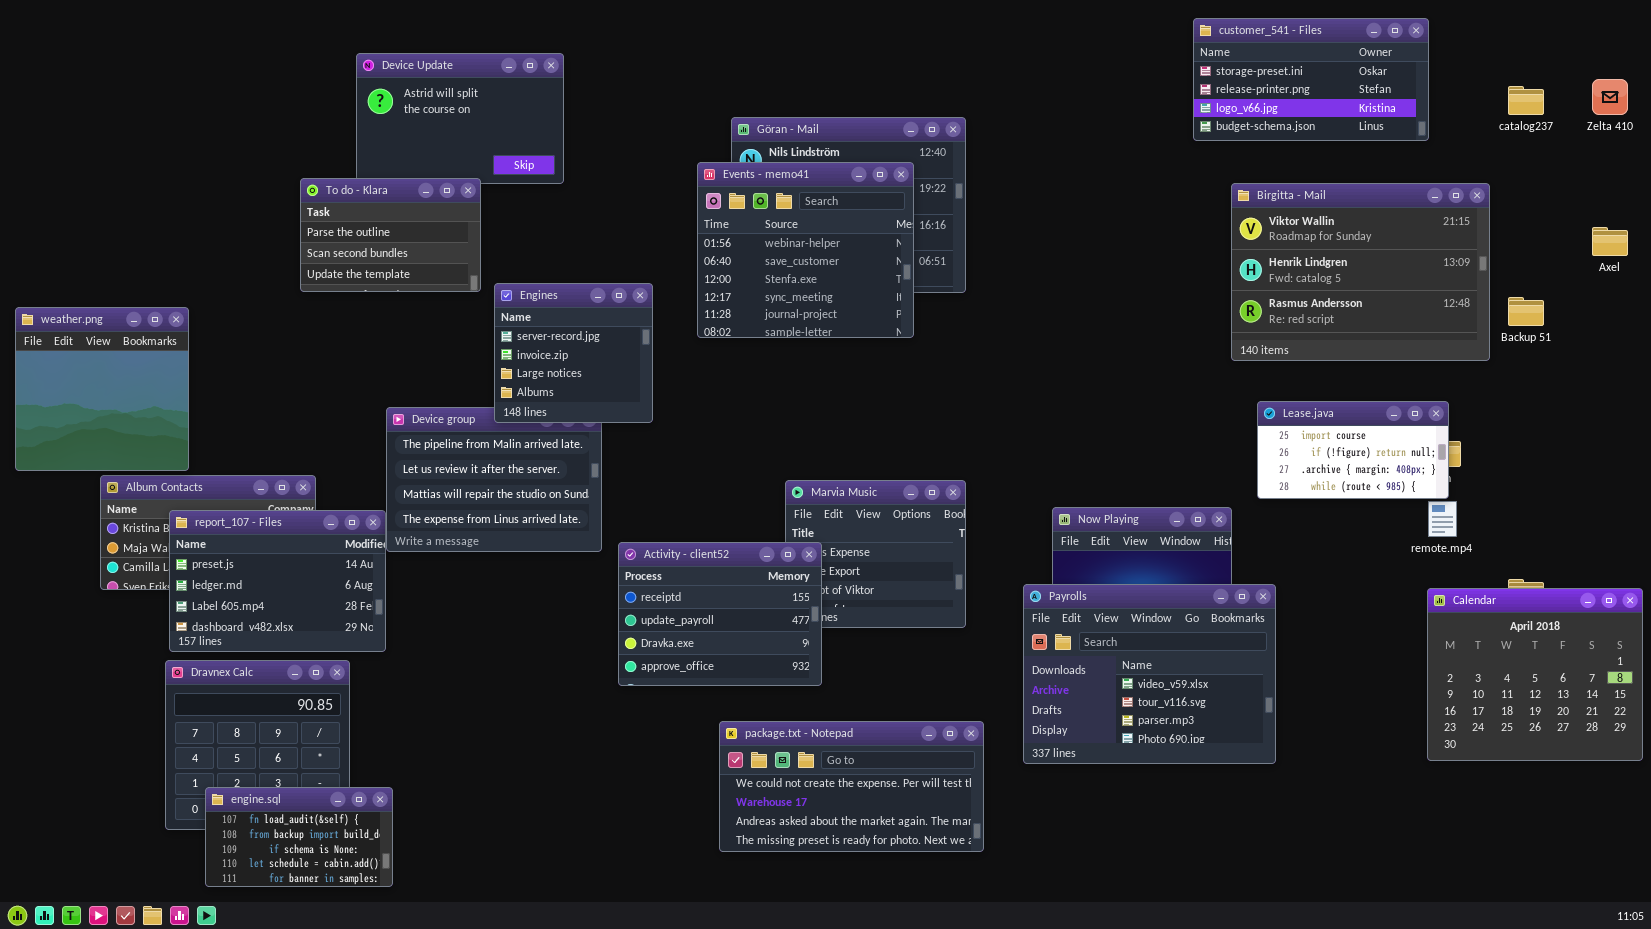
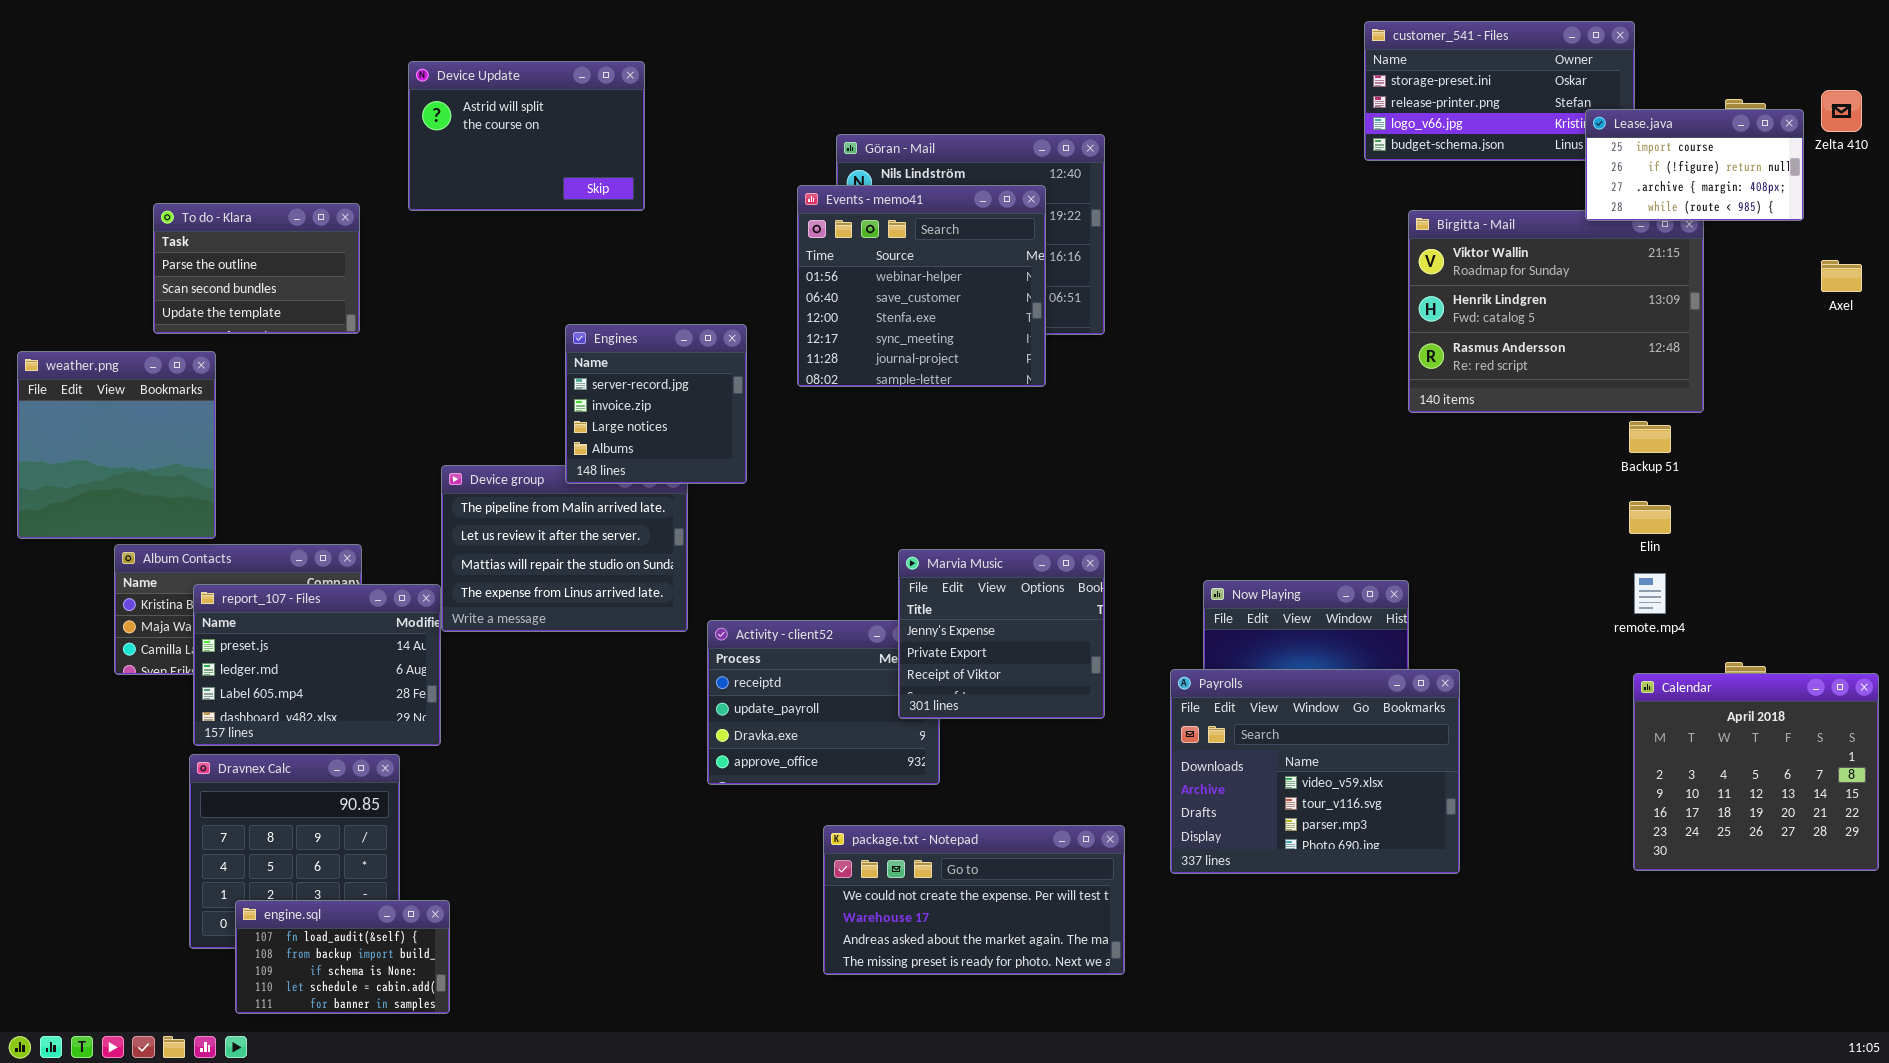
To do - Klara: [300,178,481,292] -> [153,203,360,334], moved
Backup 51: [1508,297,1544,326] -> [1629,421,1671,453], moved
Lease.java: [1257,401,1449,499] -> [1585,109,1804,221], moved
Marvia Music: [785,480,966,628] -> [898,549,1105,719], raised

